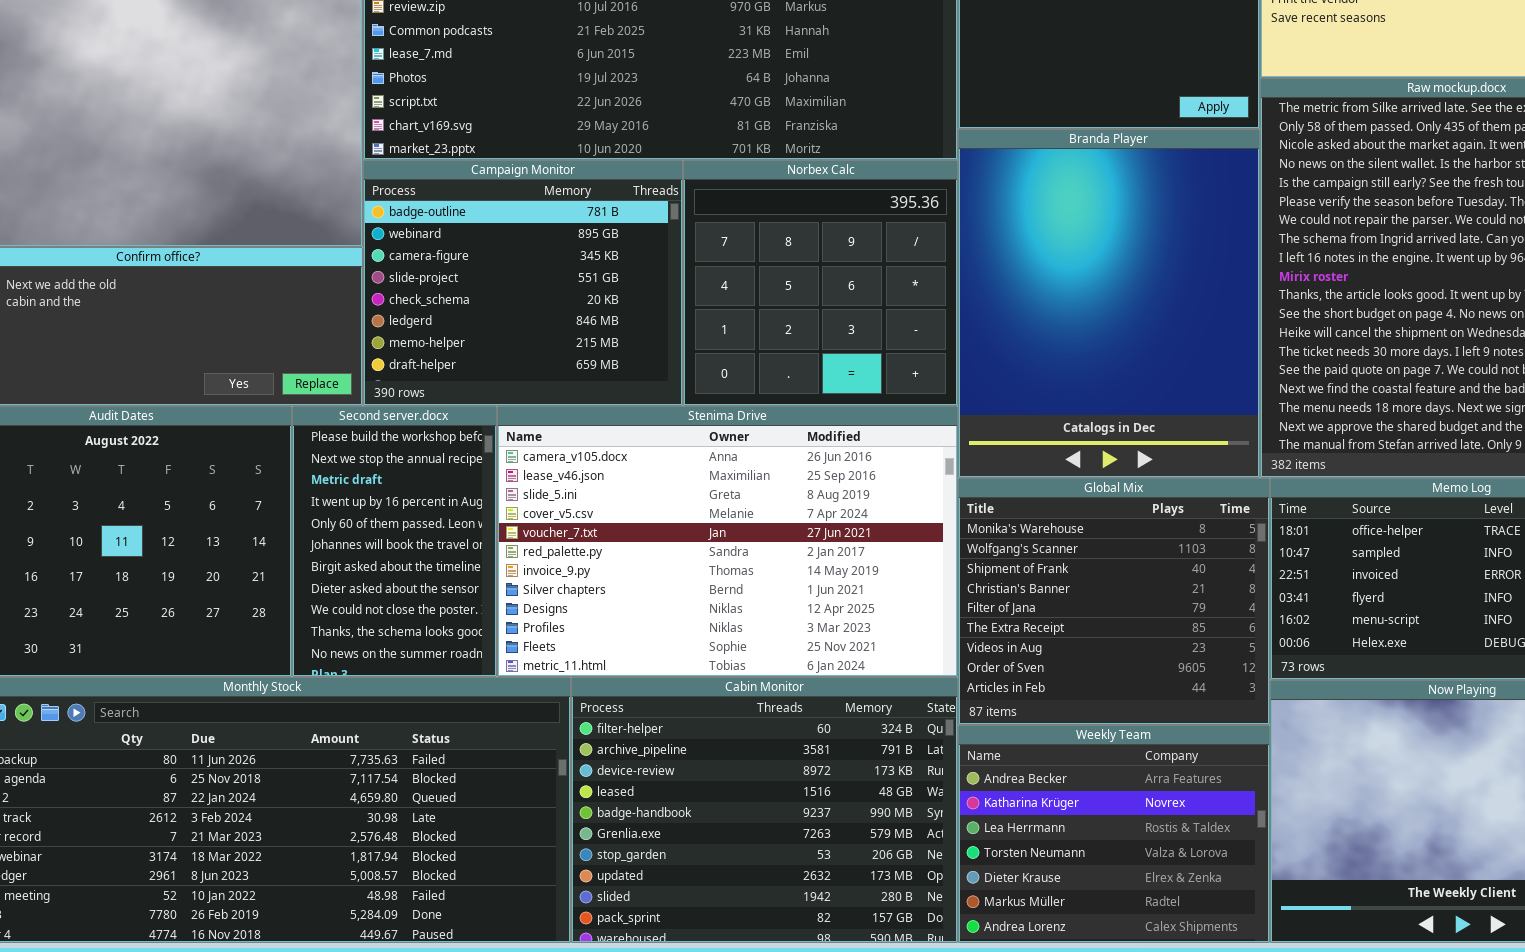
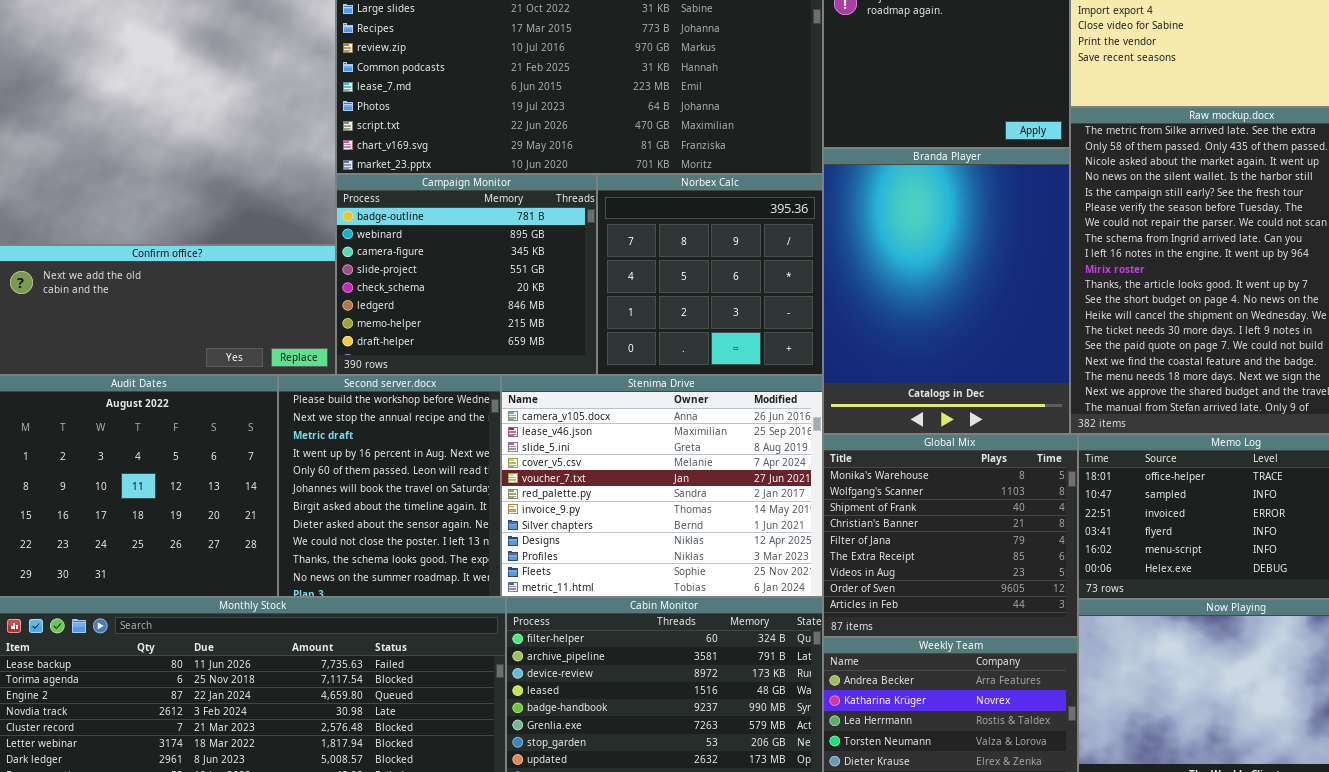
Second server.docx: [292,406,497,677] -> [278,375,501,597], resized
Stenima Drive: [497,406,958,677] -> [501,375,823,597], resized

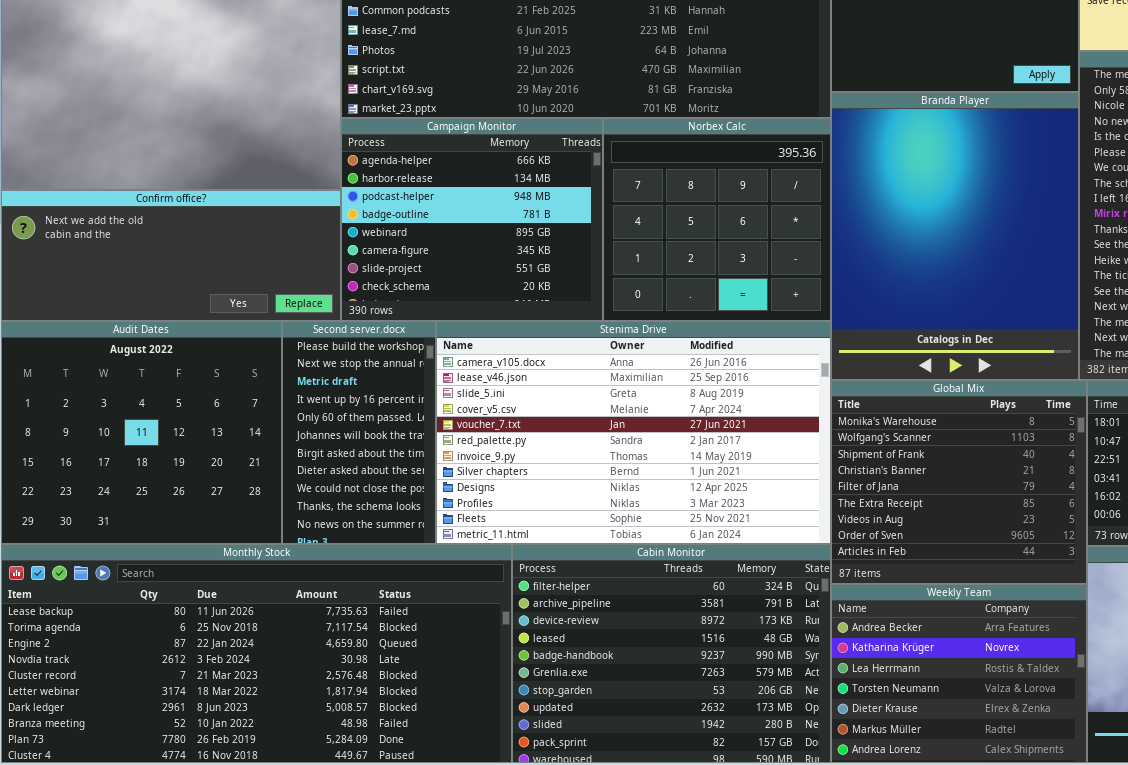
Campaign Monitor: [336,174,597,375] -> [341,118,603,321], scrolled up 3 rows
Second server.docx: [278,375,501,597] -> [282,321,436,544], resized
Stenima Drive: [501,375,823,597] -> [436,321,831,544], resized

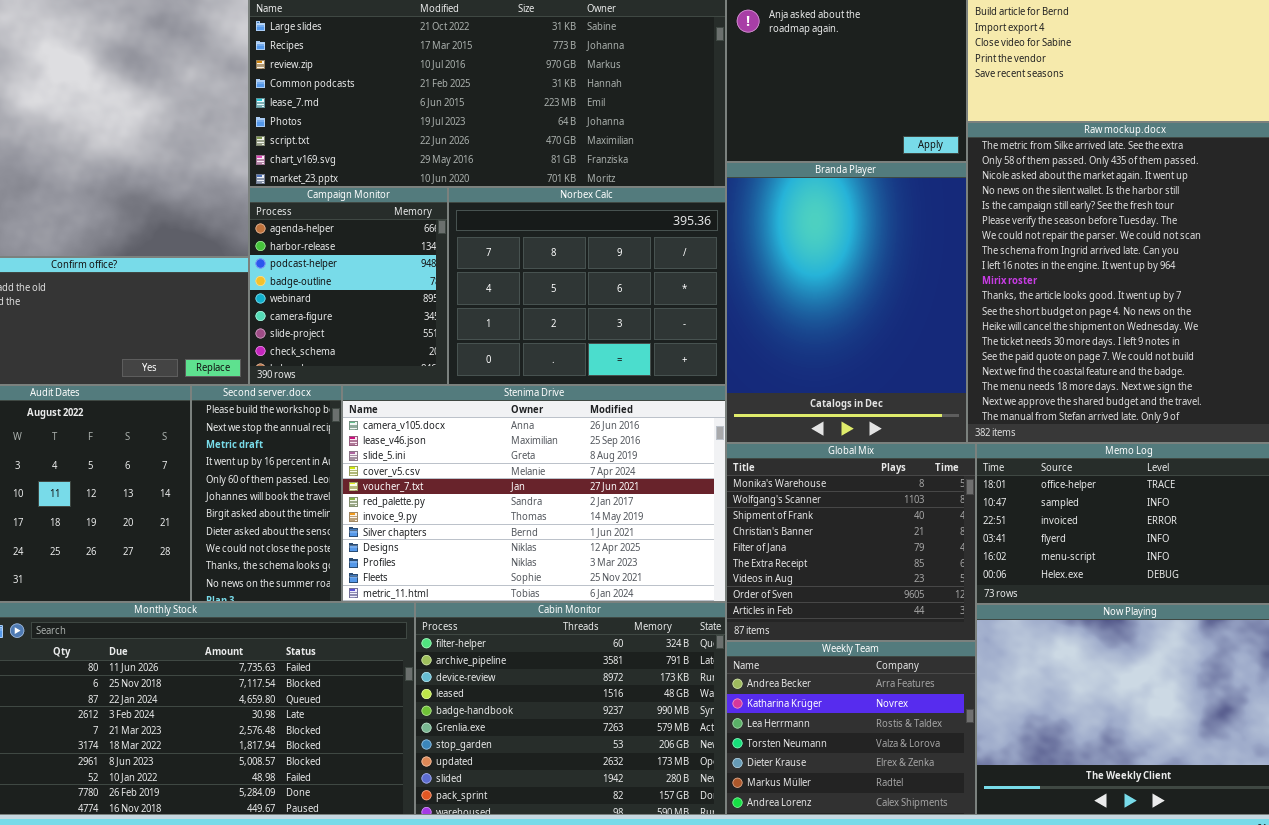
Campaign Monitor: [341,118,603,321] -> [249,187,448,385], resized
Norbex Calc: [603,118,831,321] -> [448,187,726,385], resized

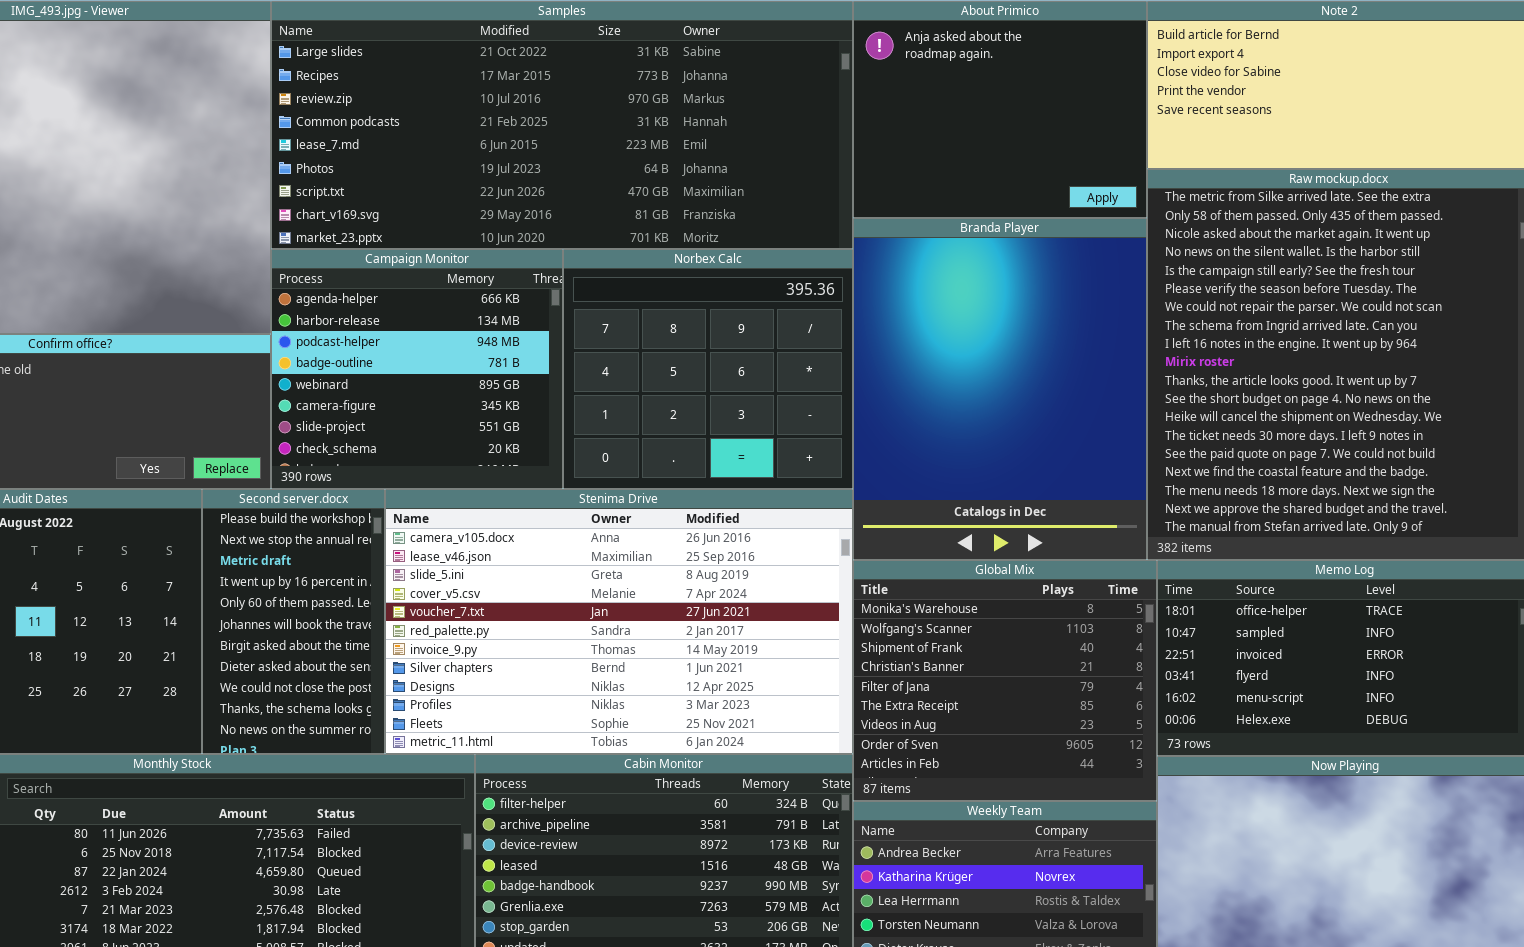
Campaign Monitor: [249,187,448,385] -> [271,249,563,489], resized
Norbex Calc: [448,187,726,385] -> [563,249,853,489], resized

